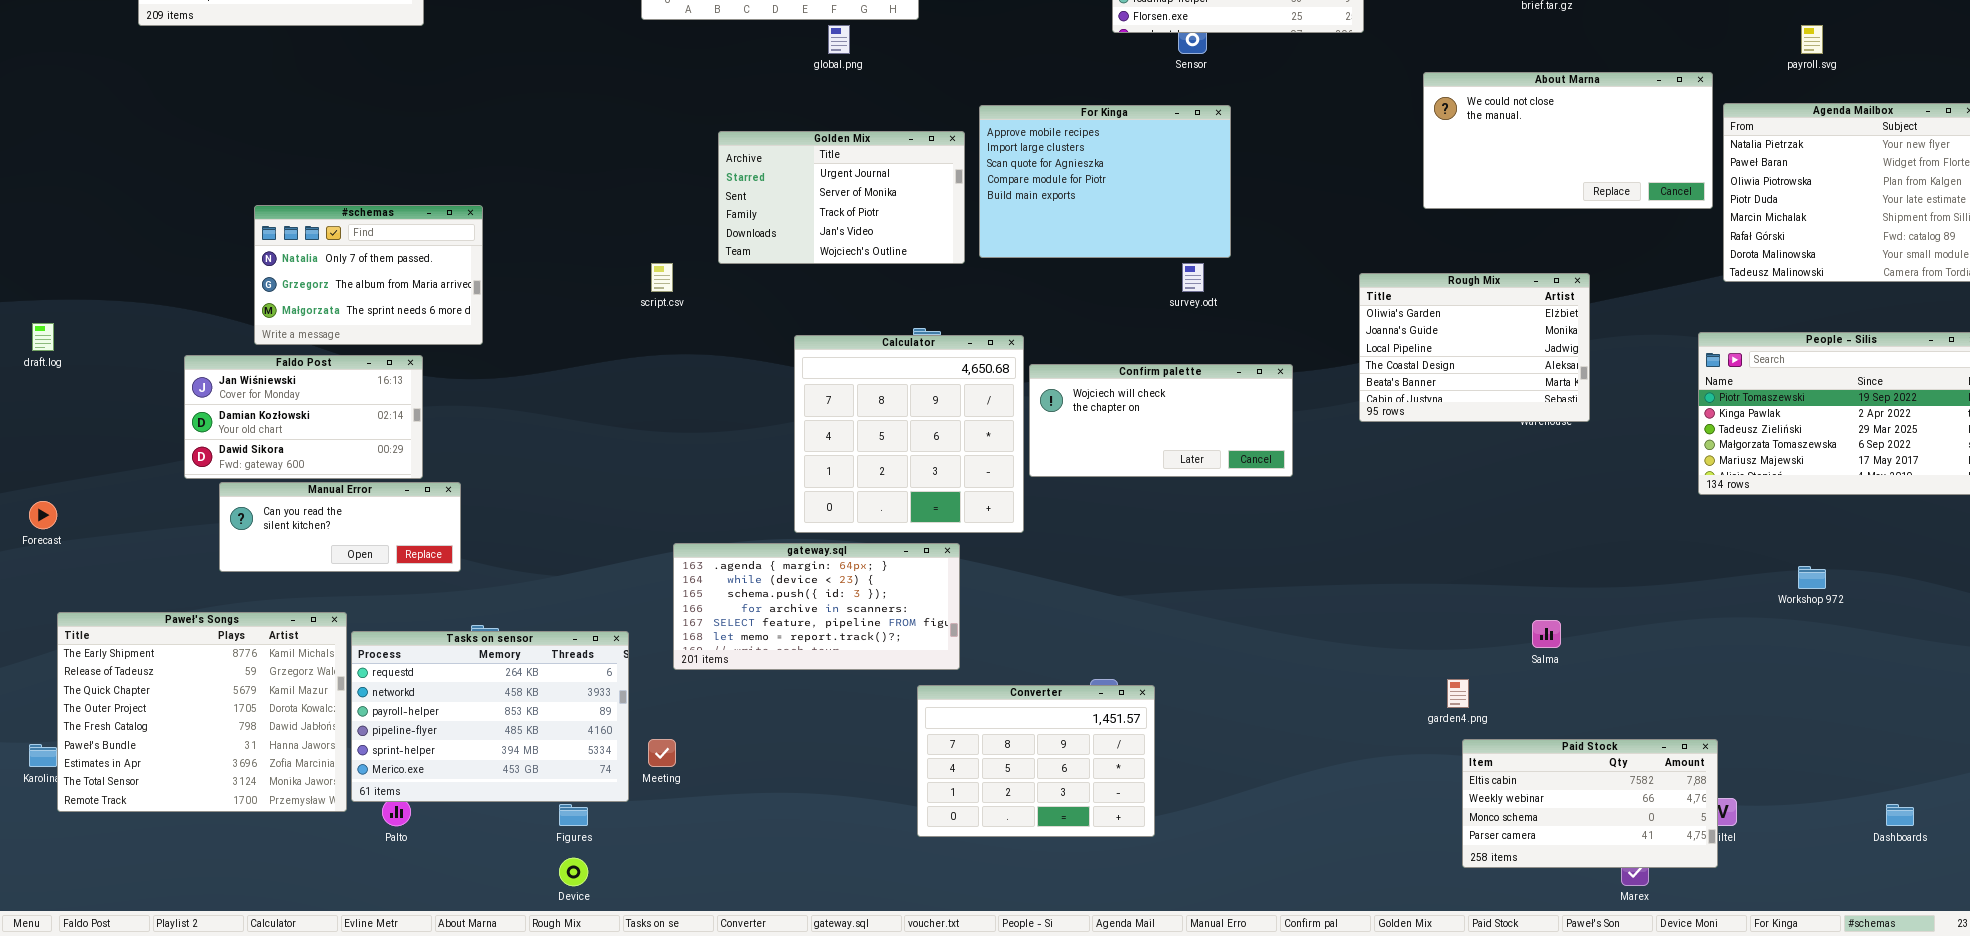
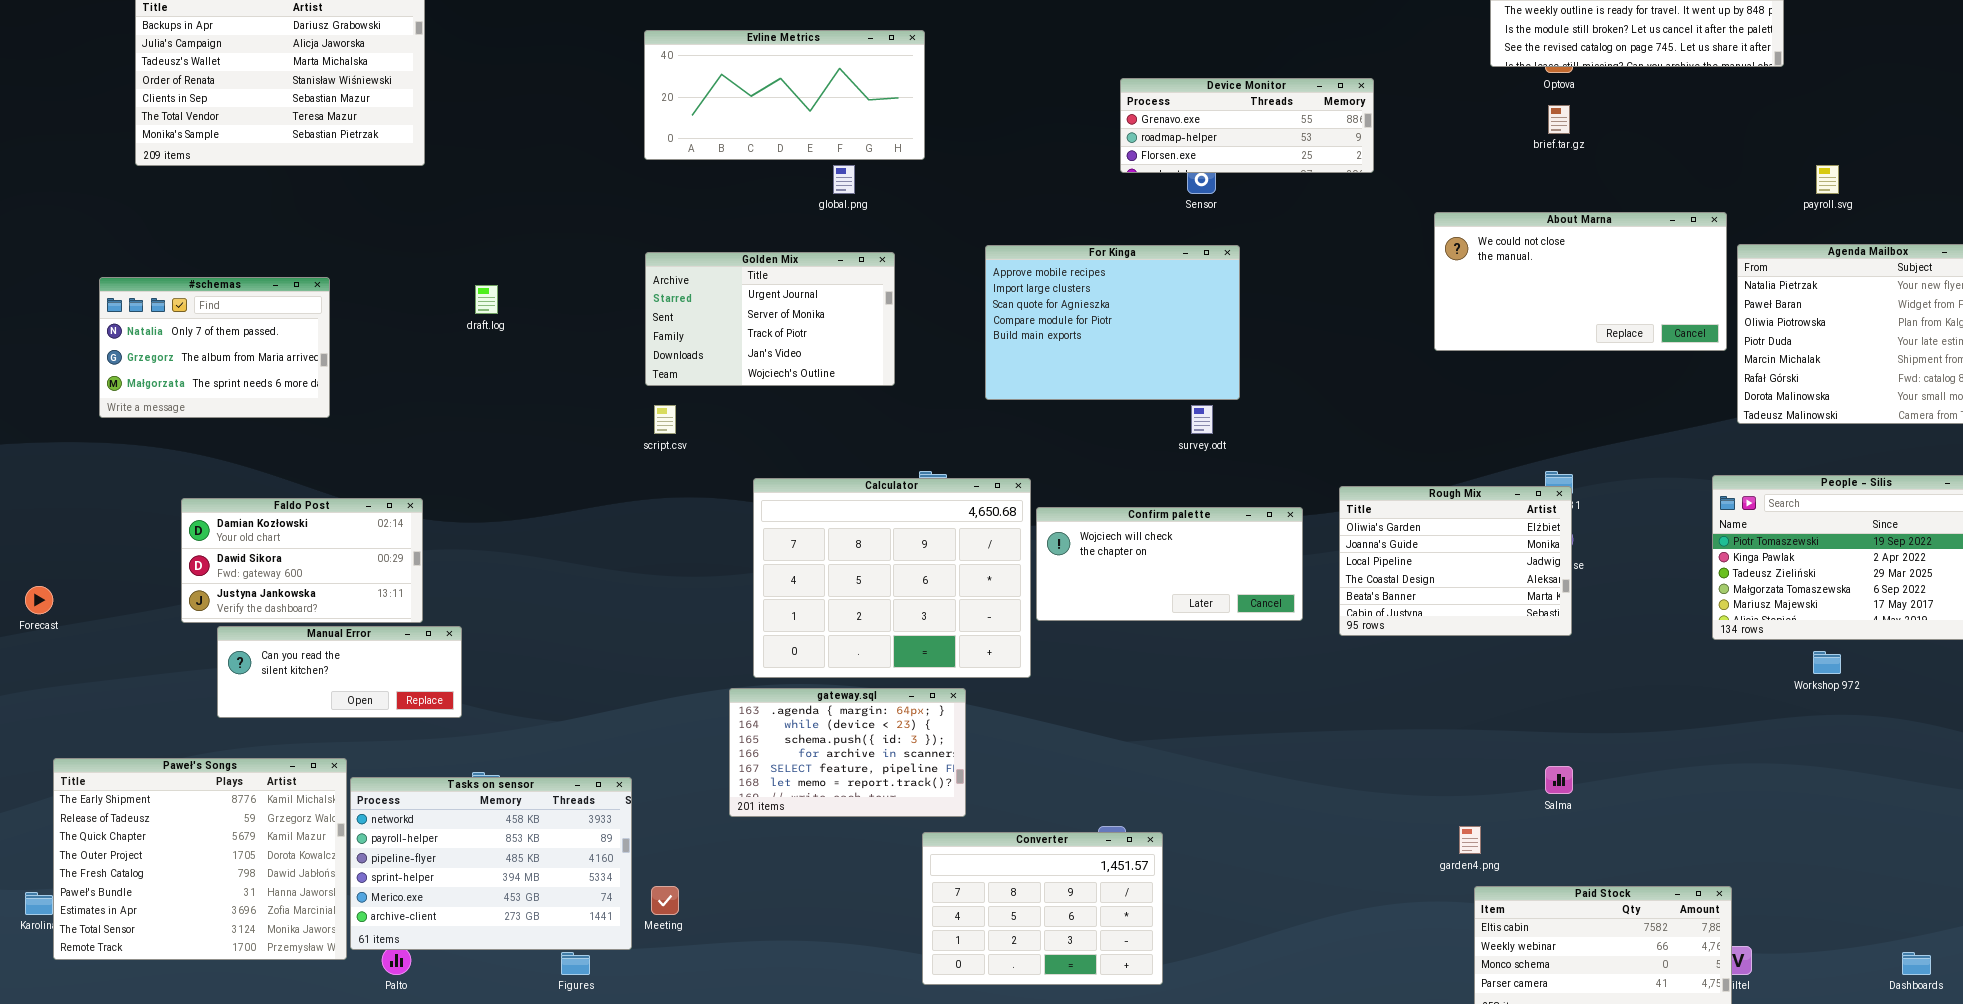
Golden Mix: [718,131,965,264] -> [645,252,895,386], moved
#schemas: [254,205,483,345] -> [99,277,330,418], moved
Rough Mix: [1359,273,1590,422] -> [1339,486,1572,636], moved
draft.log: [32,323,54,351] -> [475,285,498,314], moved
Calculator: [794,335,1024,533] -> [753,478,1031,678], resized
Faldo Post: [184,355,423,479] -> [181,498,423,623], scrolled down 1 row
Forecast: [29,501,57,529] -> [25,586,53,614], moved
gateway.sql: [673,543,960,670] -> [729,688,966,817], resized
Workshop 972: [1798,566,1826,589] -> [1813,651,1841,674], moved
Tasks on sensor: [351,631,629,802] -> [350,777,632,950], scrolled down 1 row

